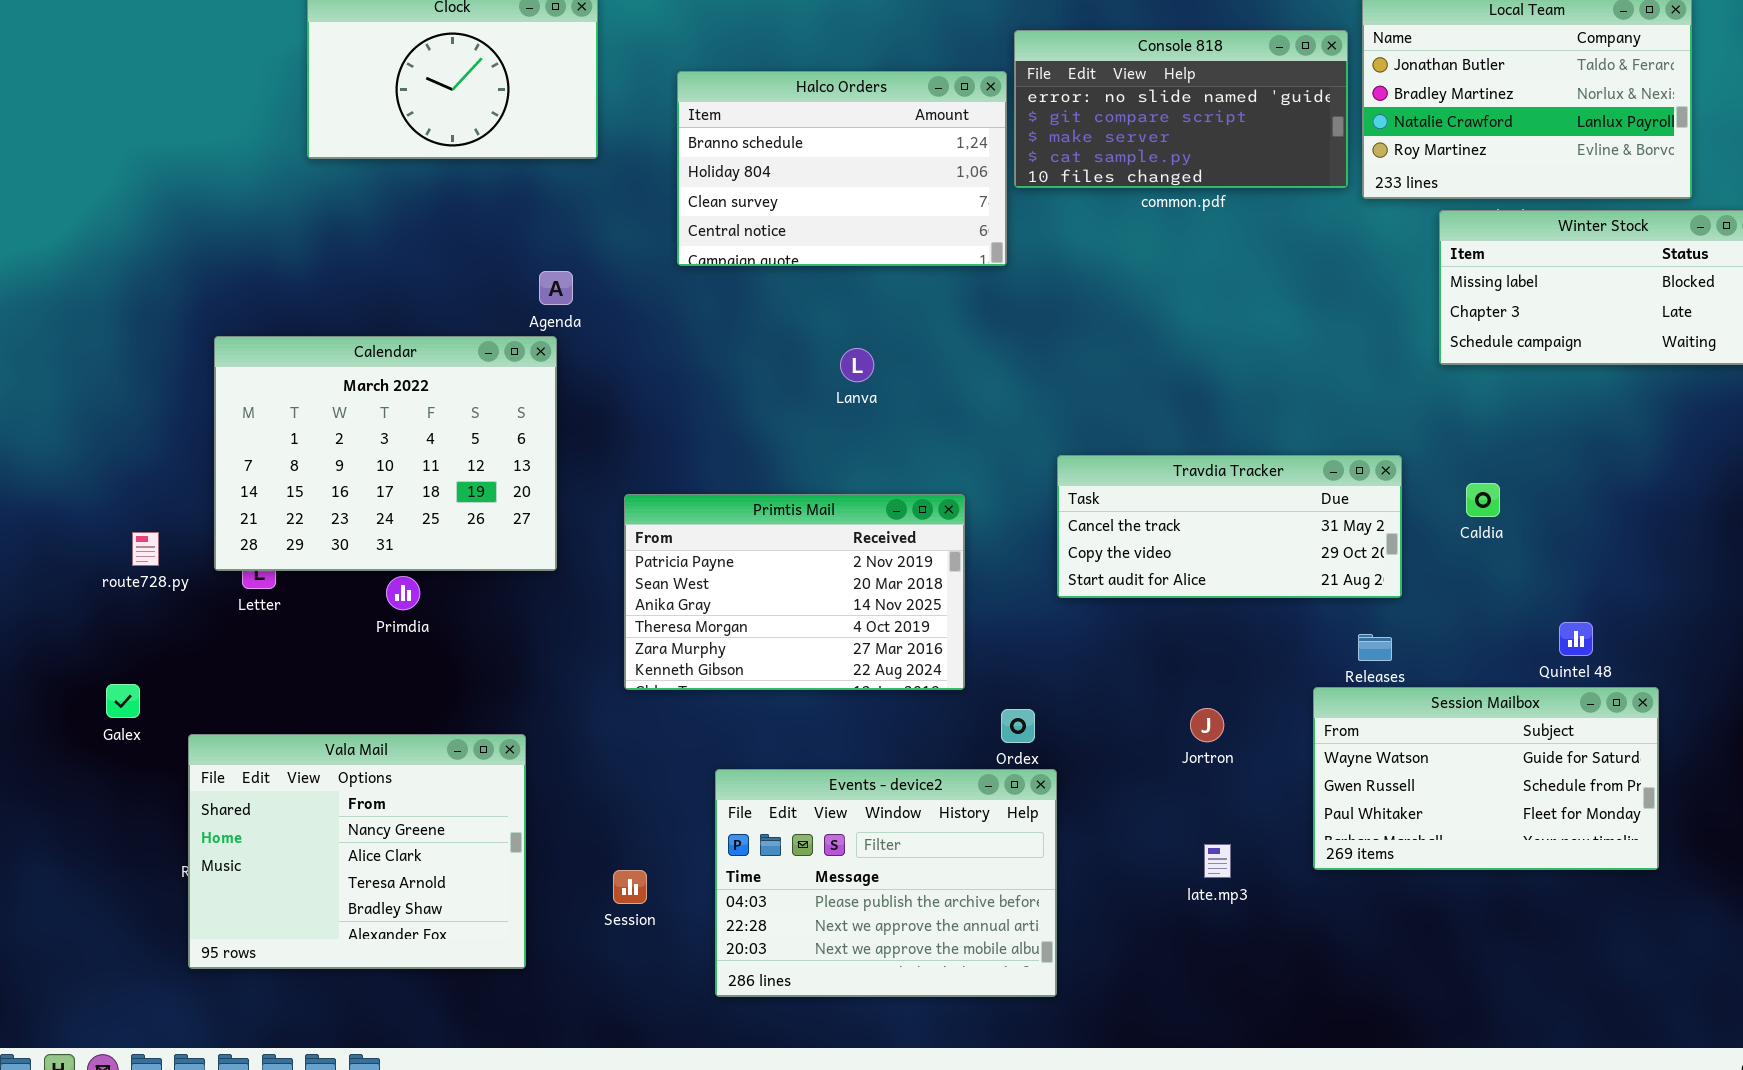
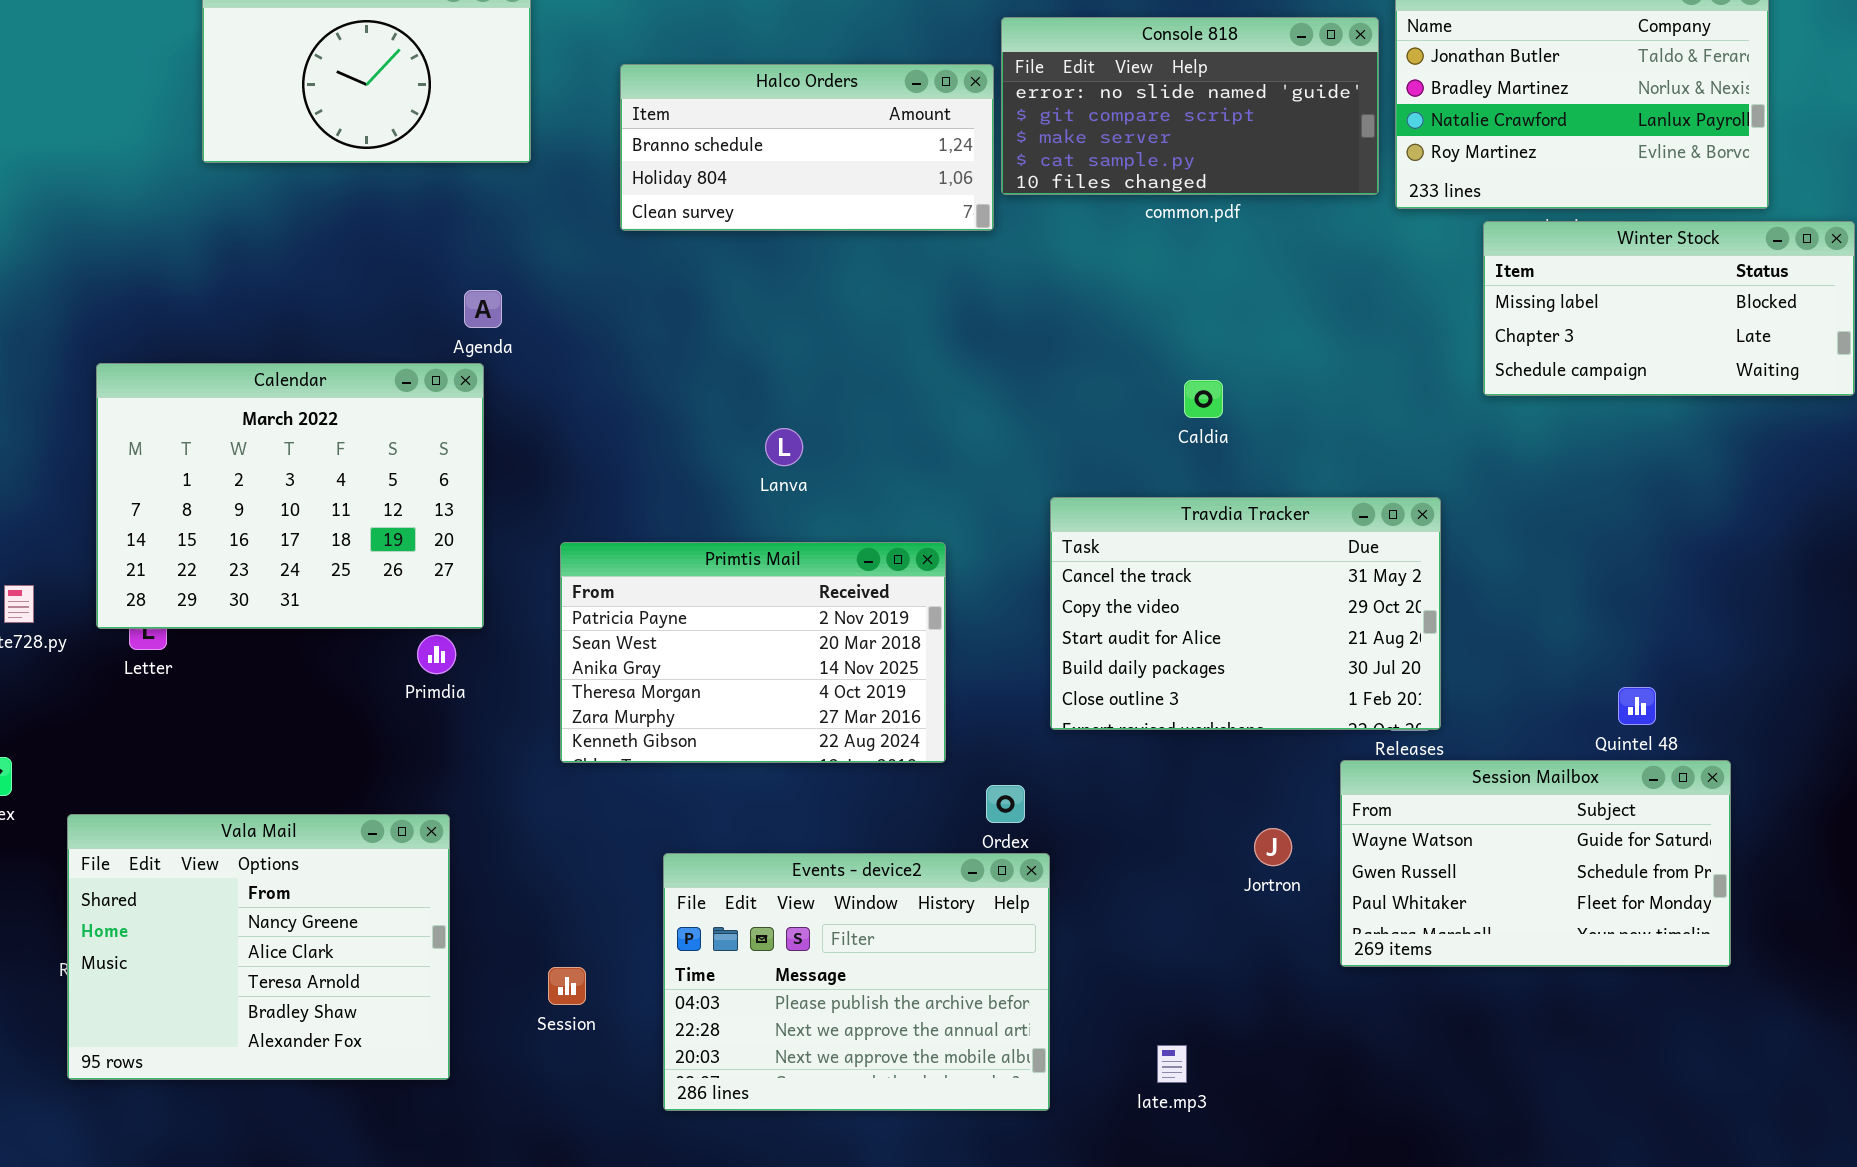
Halco Orders: [677,71,1007,266] -> [620,64,994,231], resized
Lanva: [840,348,874,382] -> [765,428,803,466], moved
Travdia Tracker: [1057,455,1402,598] -> [1050,497,1441,730], resized
Caldia: [1466,483,1500,517] -> [1184,380,1223,418], moved
Primdia: [386,576,420,610] -> [417,635,456,674], moved
Jortron: [1190,708,1224,742] -> [1254,828,1292,866], moved
late.mp3: [1204,844,1231,878] -> [1157,1045,1187,1083], moved

